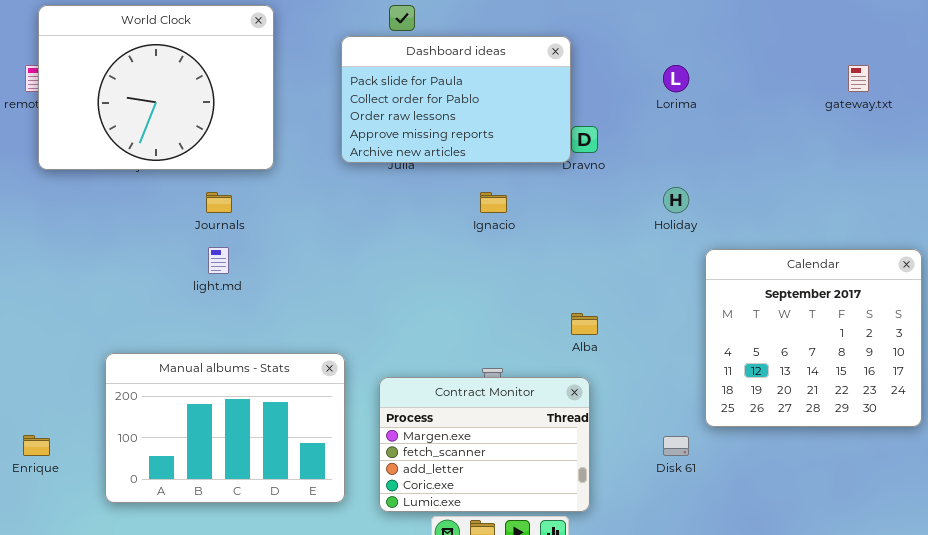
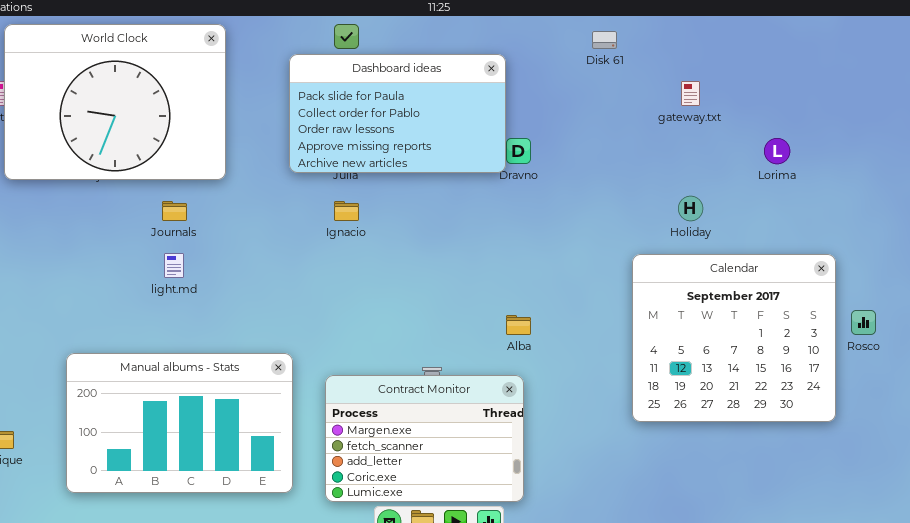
Lorima: [663,65,689,92] -> [764,138,790,164], moved
gateway.txt: [848,65,869,92] -> [681,81,700,106], moved
Holiday: [663,187,689,213] -> [678,196,703,221], moved
Ignacio: [480,192,507,213] -> [334,201,359,221], moved
Disk 61: [663,436,689,456] -> [592,31,617,49], moved

